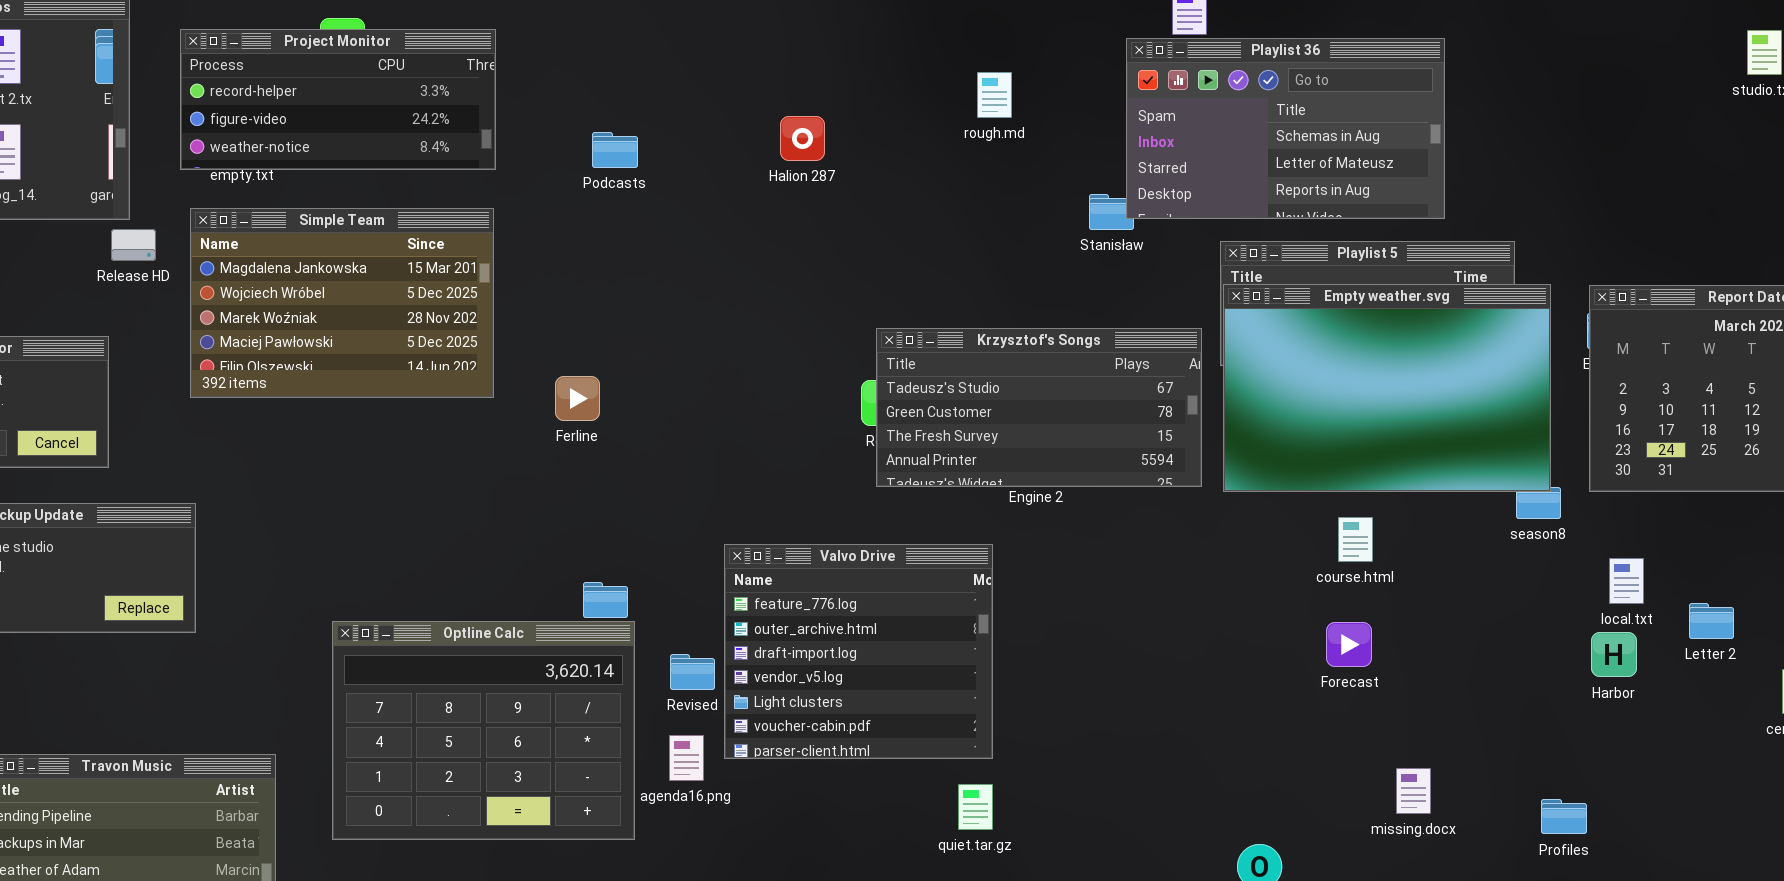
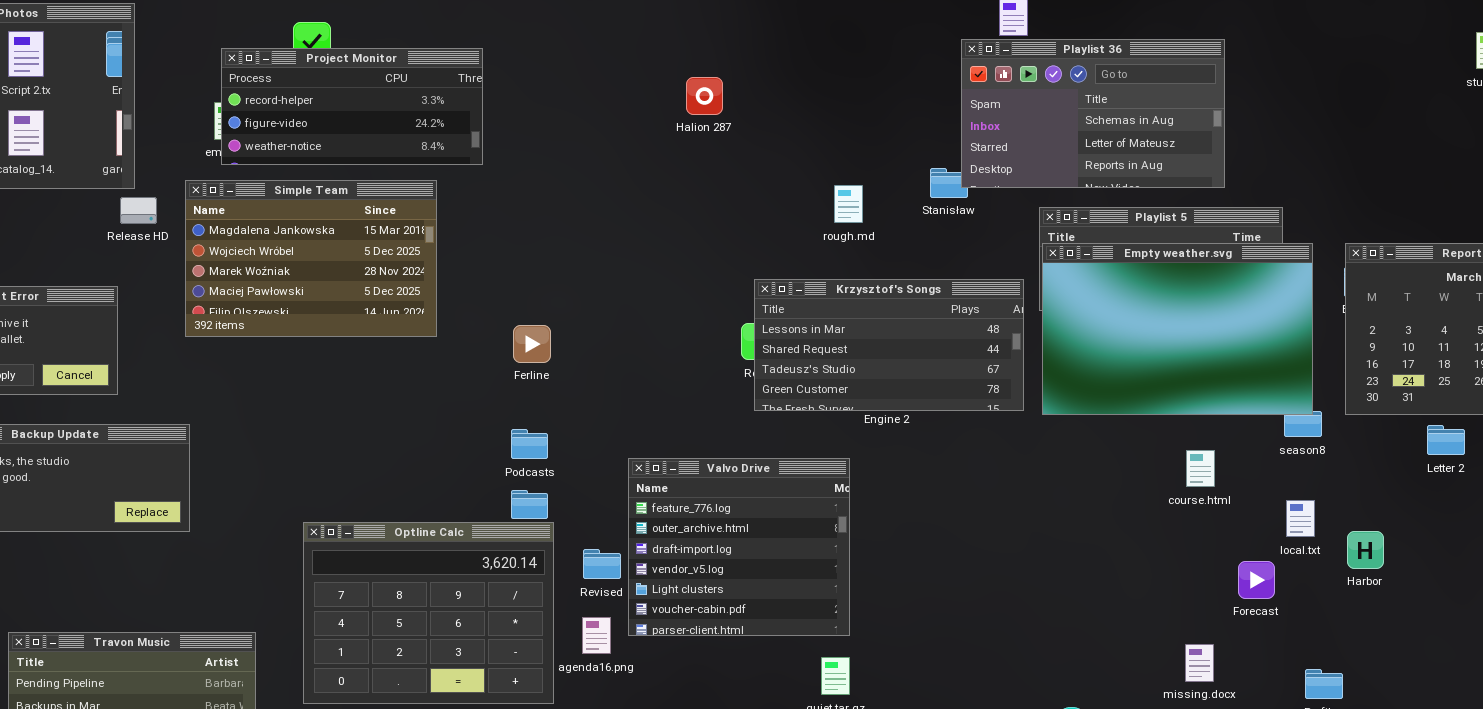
Project Monitor: [180,29,496,170] -> [221,48,483,165], moved
rough.md: [977,72,1012,118] -> [834,185,863,223], moved
Halion 287: [780,116,825,161] -> [686,77,723,115], moved
Podcasts: [592,132,638,168] -> [511,429,548,459], moved
Krzysztof's Songs: [876,328,1202,487] -> [754,279,1024,411], scrolled up 2 rows
Ferline: [555,376,600,421] -> [513,325,551,363], moved
course.html: [1338,517,1373,562] -> [1186,450,1215,487], moved
local.txt: [1609,558,1644,604] -> [1286,500,1315,537], moved
Letter 2: [1689,603,1734,639] -> [1427,425,1465,455], moved
Forecast: [1326,622,1372,667] -> [1238,561,1275,599], moved

